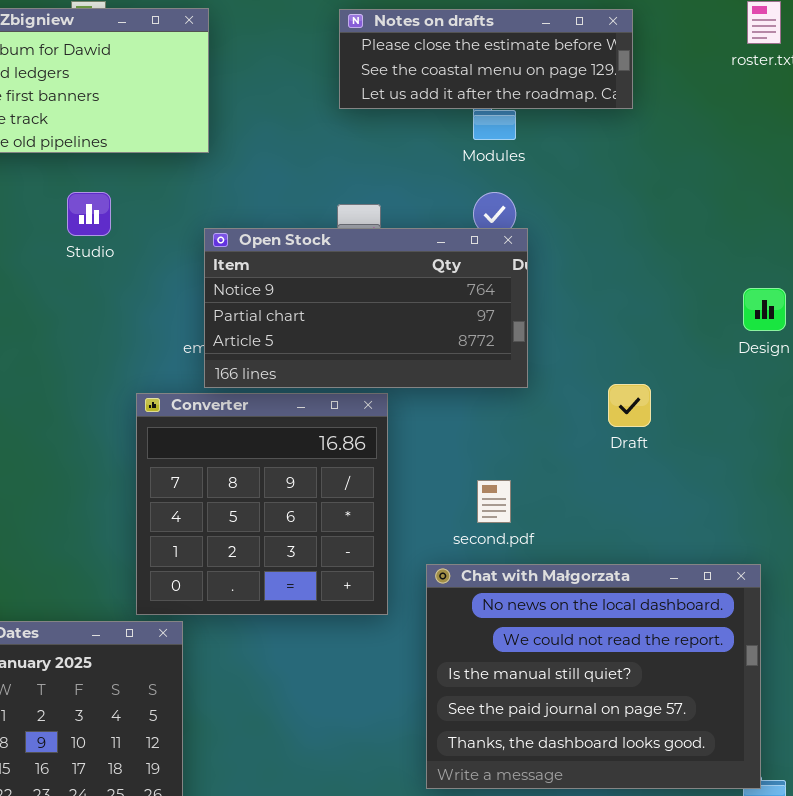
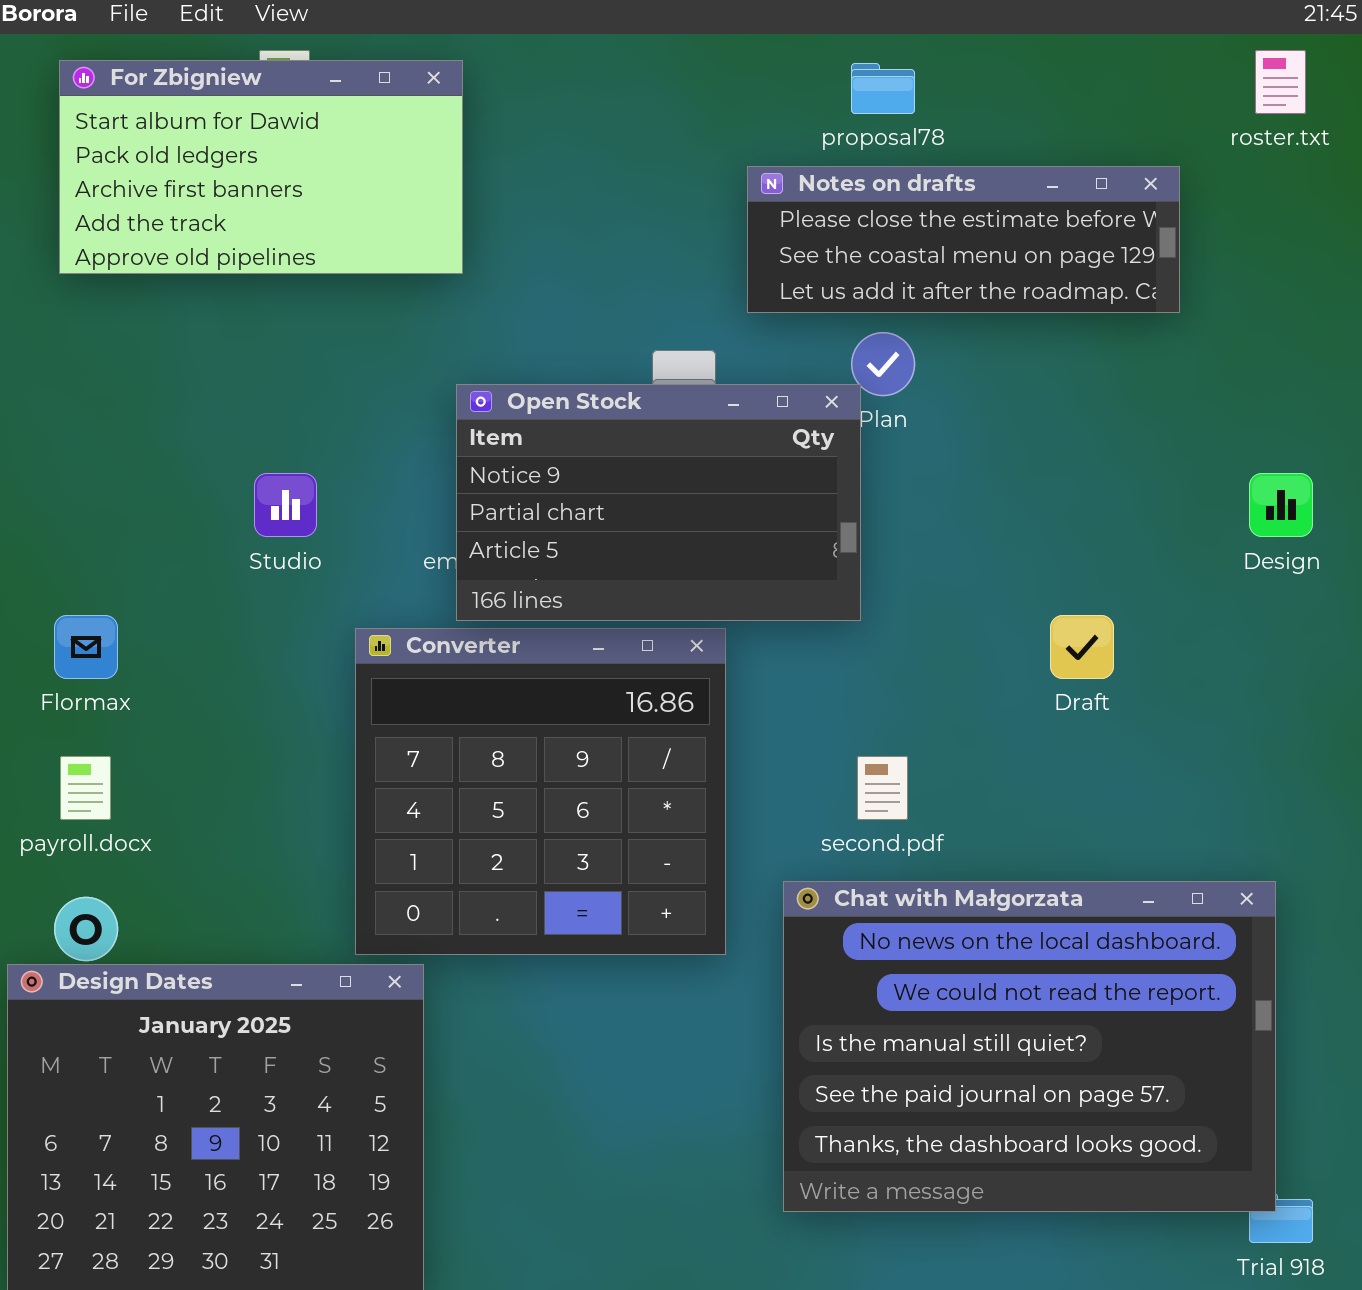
Notes on drafts: [339,9,633,109] -> [747,166,1180,313], moved
Studio: [67,192,111,236] -> [254,473,317,537], moved
Open Stock: [204,228,528,388] -> [456,384,861,621], resized

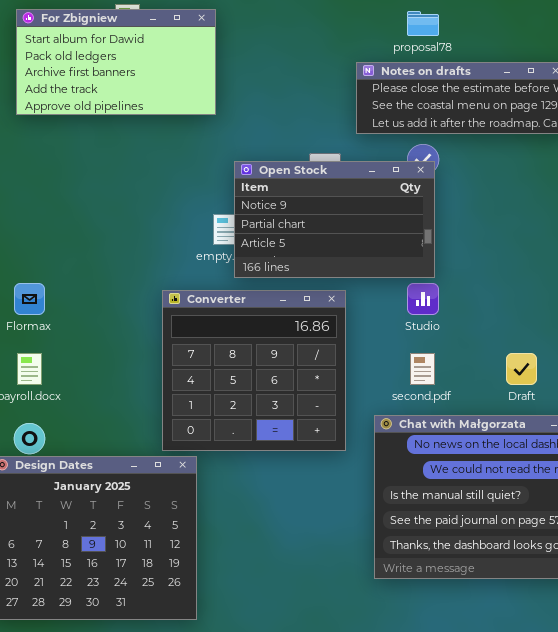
Open Stock: [456,384,861,621] -> [234,161,435,278], moved
Studio: [254,473,317,537] -> [407,283,439,315], moved
Draft: [1050,615,1114,679] -> [506,353,537,385], moved

